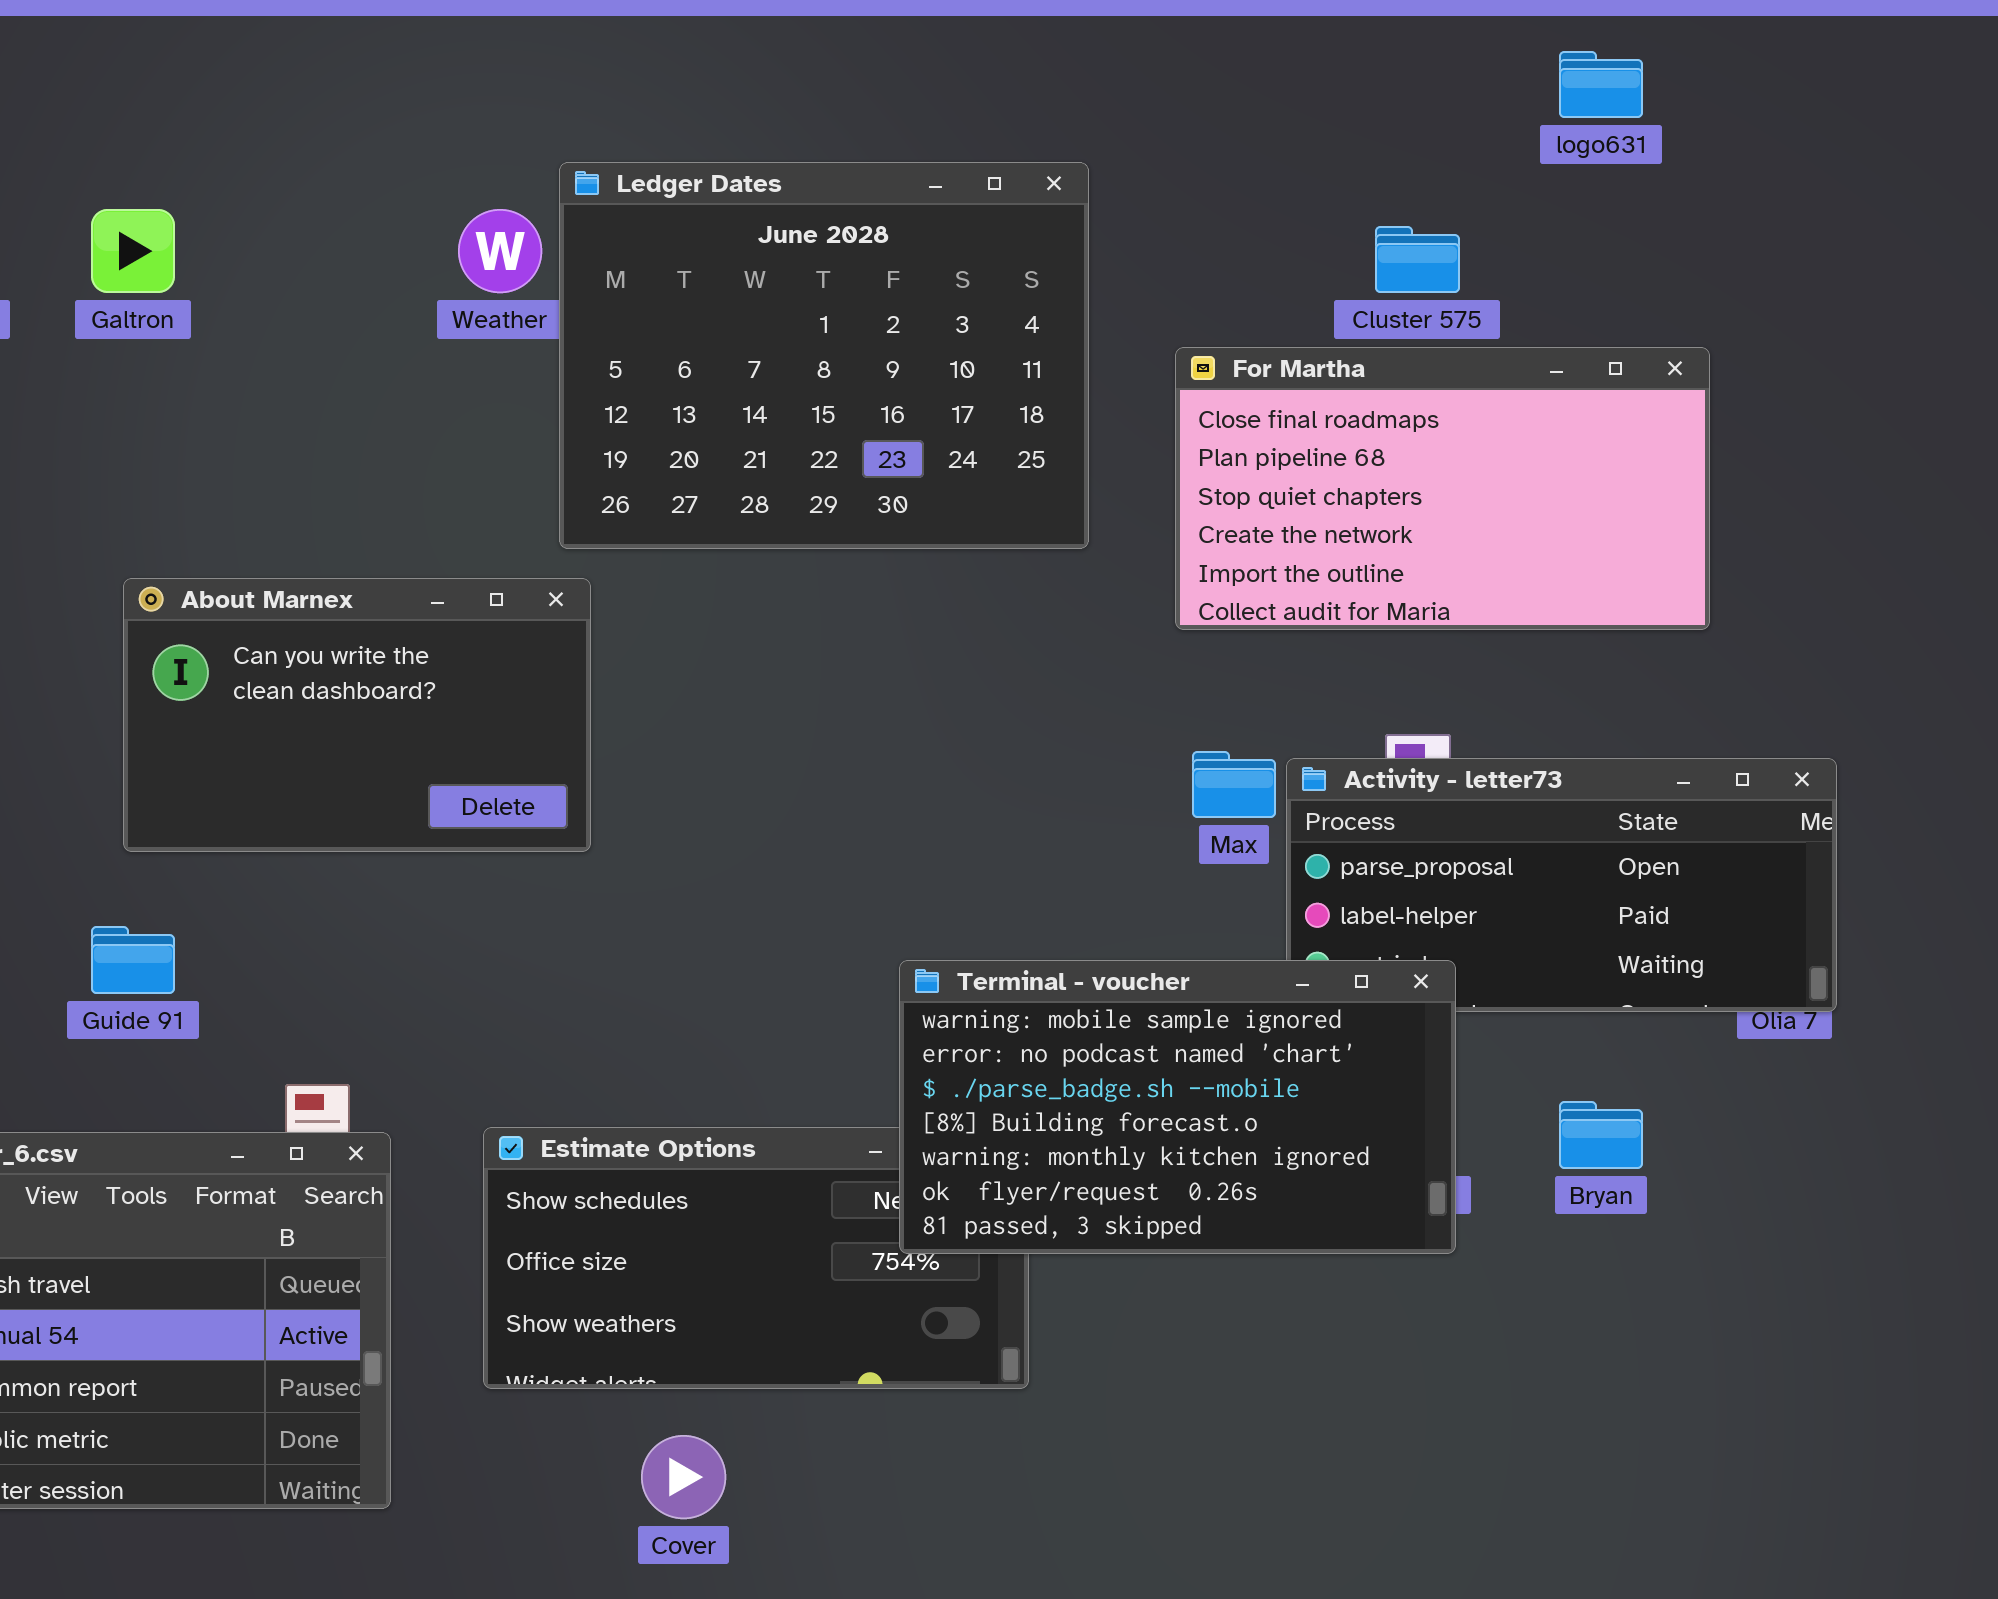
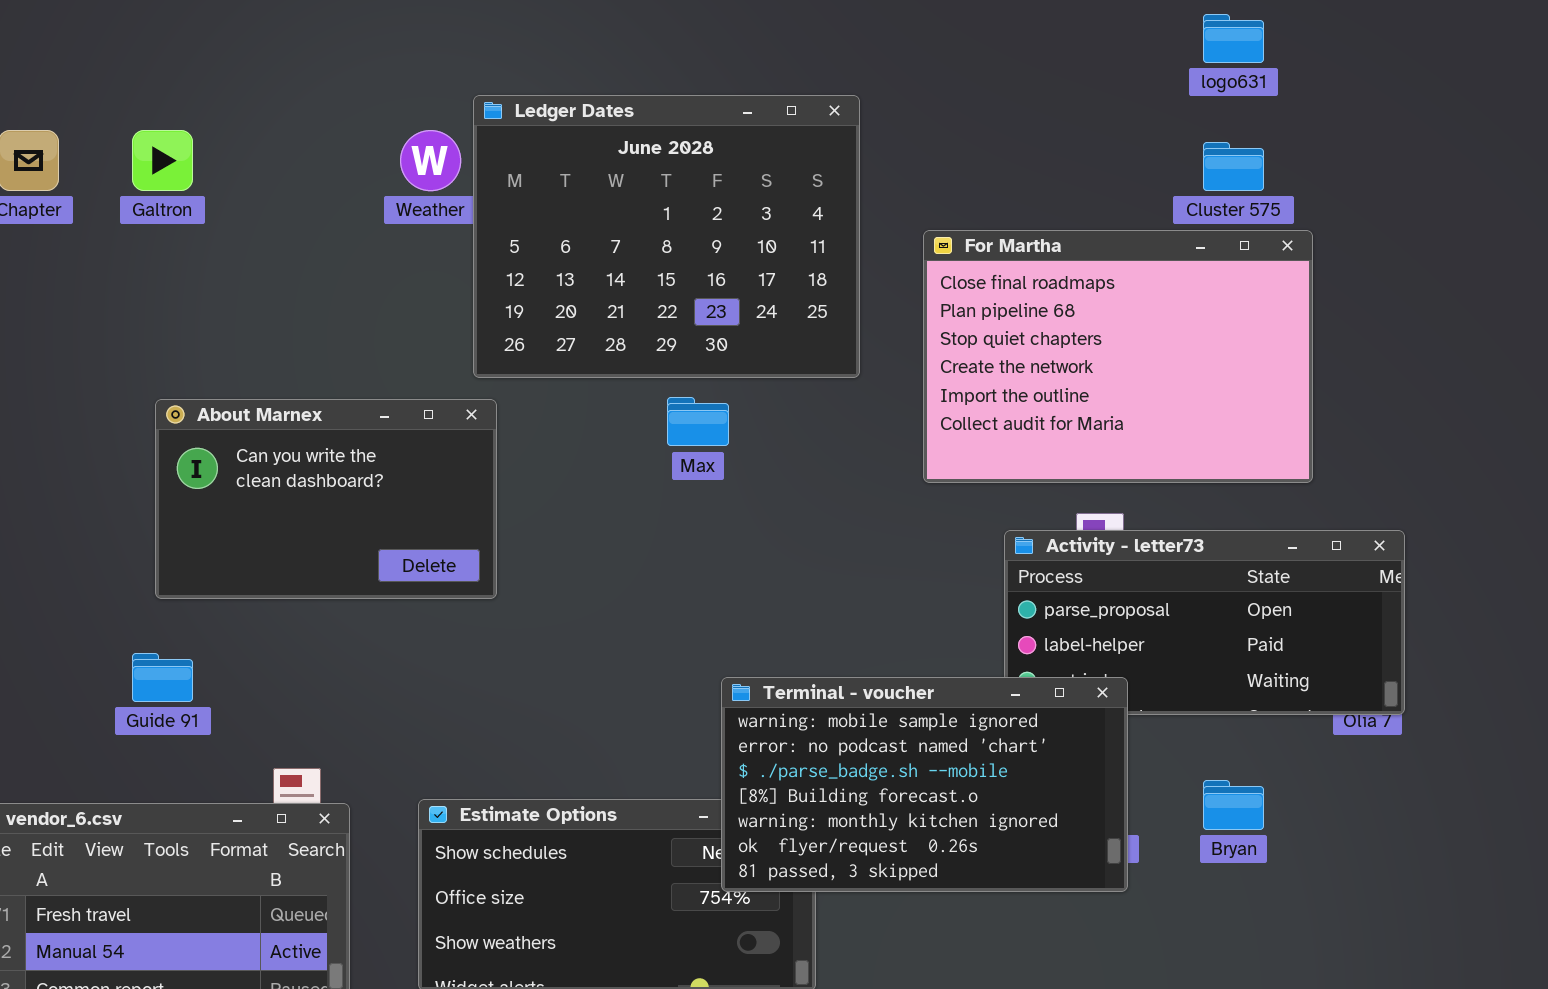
Cluster 575: [1375,226,1460,293] -> [1203,142,1264,191], moved
For Martha: [1175,347,1710,630] -> [923,230,1313,483], resized
Max: [1192,751,1276,818] -> [667,397,729,446], moved

